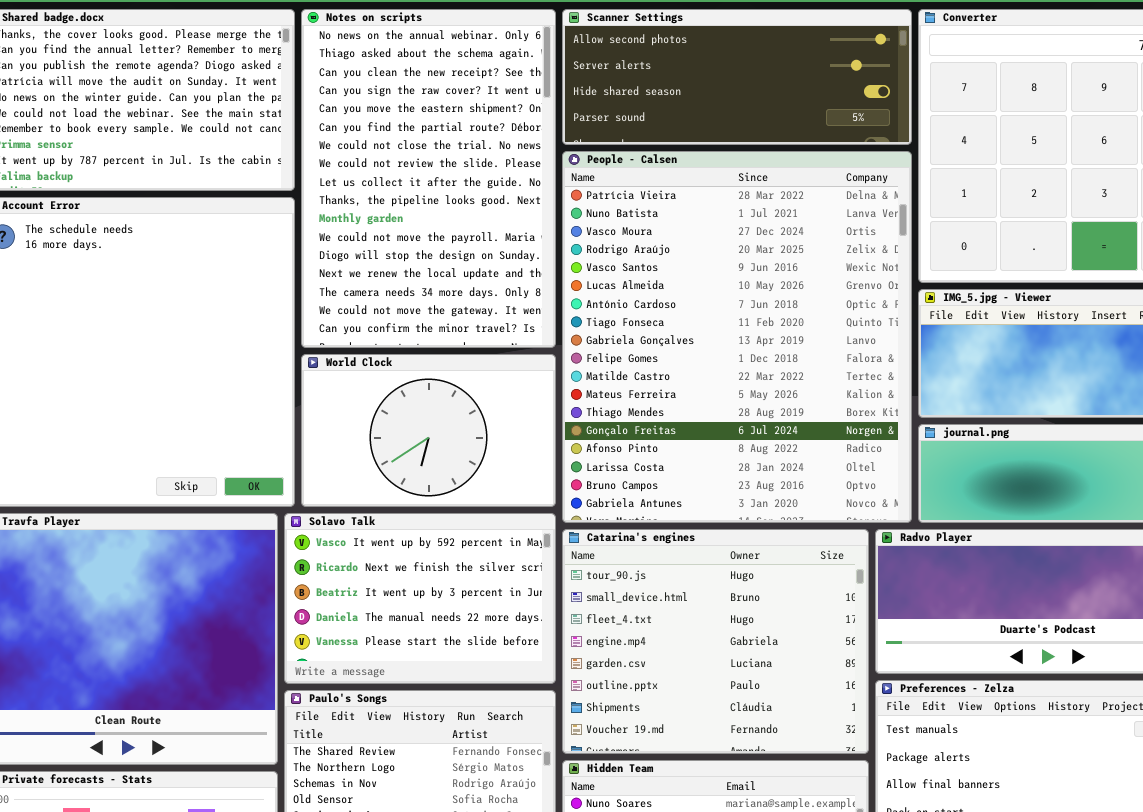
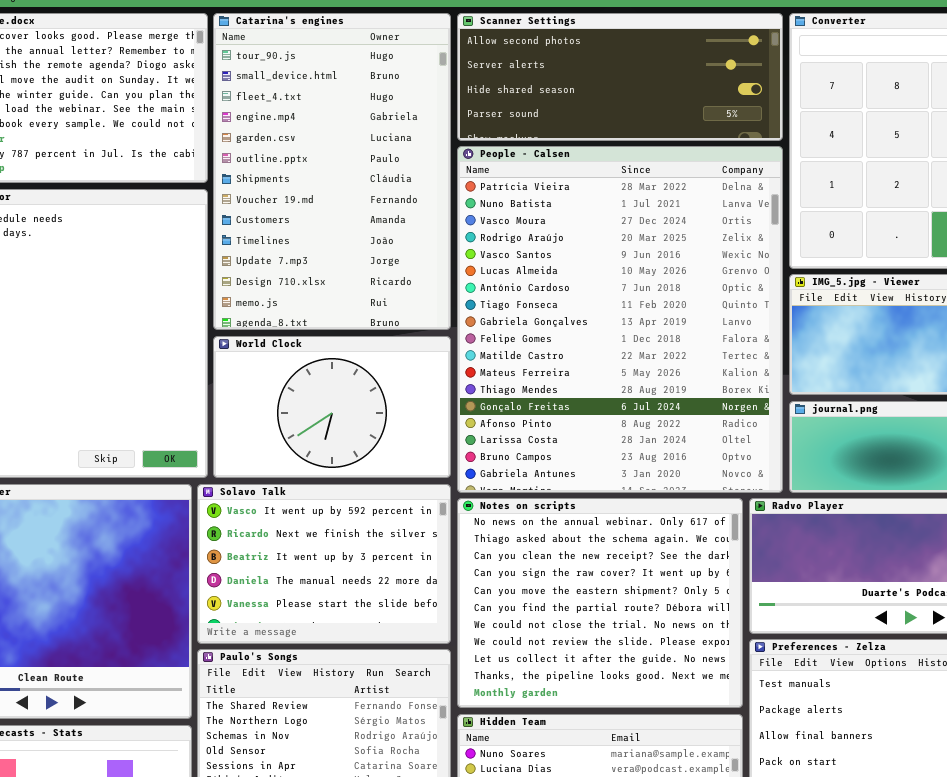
Notes on scripts: [301,9,556,348] -> [457,498,743,708], moved, resized
Catarina's engines: [562,529,869,754] -> [213,13,451,330], moved, resized

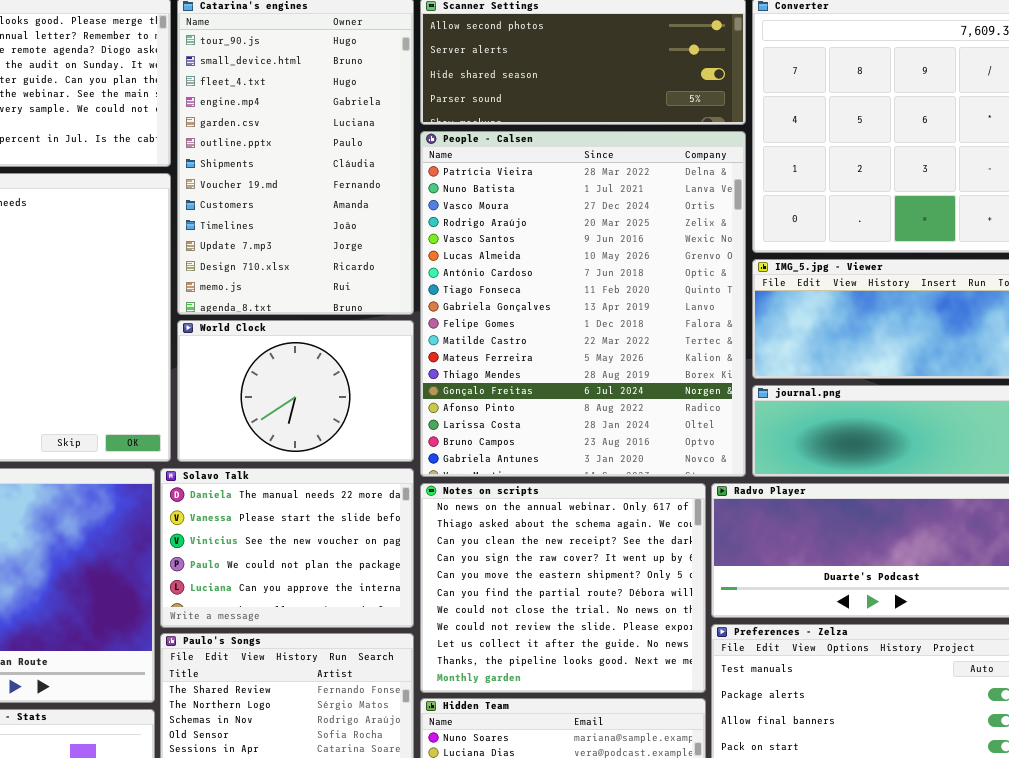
Solavo Talk: [197,484,451,644] -> [160,468,414,628], scrolled down 3 rows

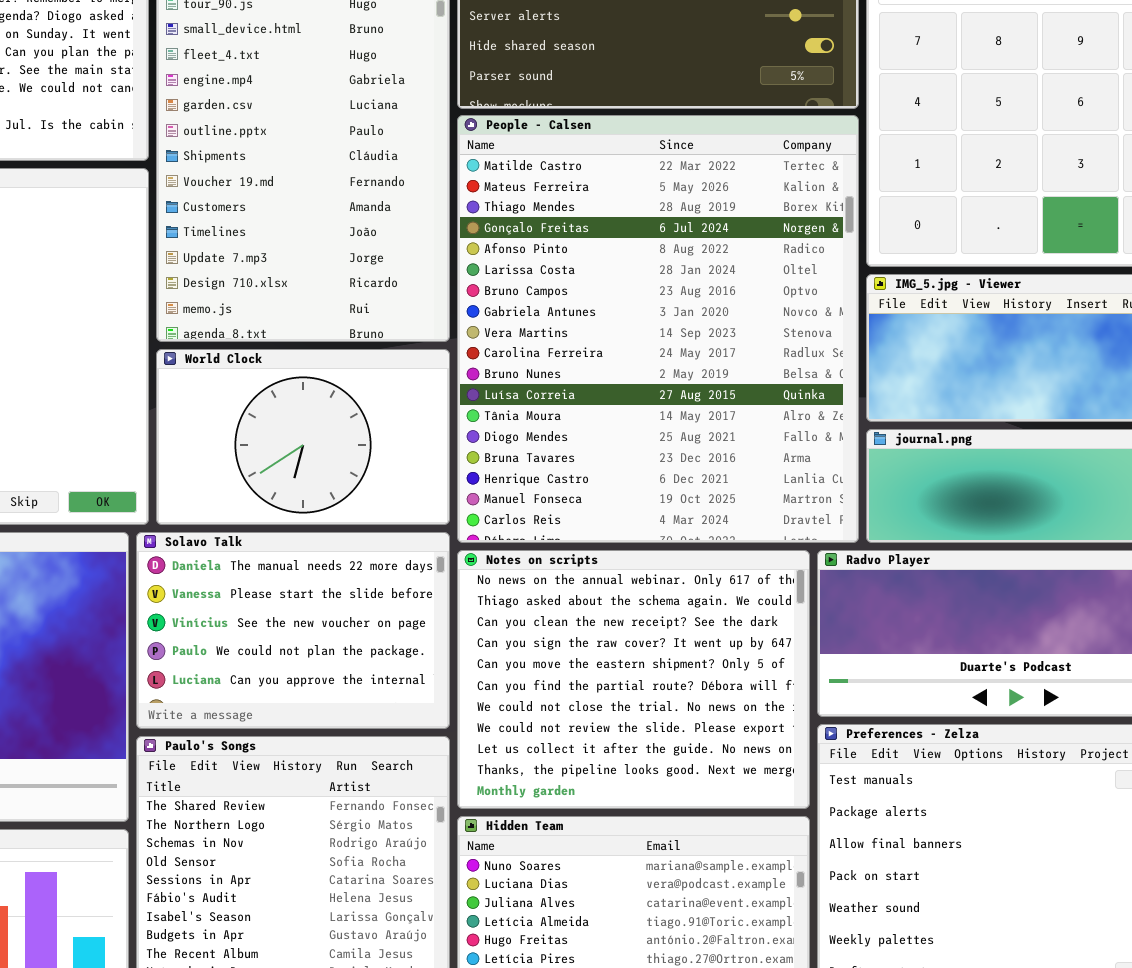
People - Calsen: [420,131,746,477] -> [457,115,859,543], scrolled down 10 rows

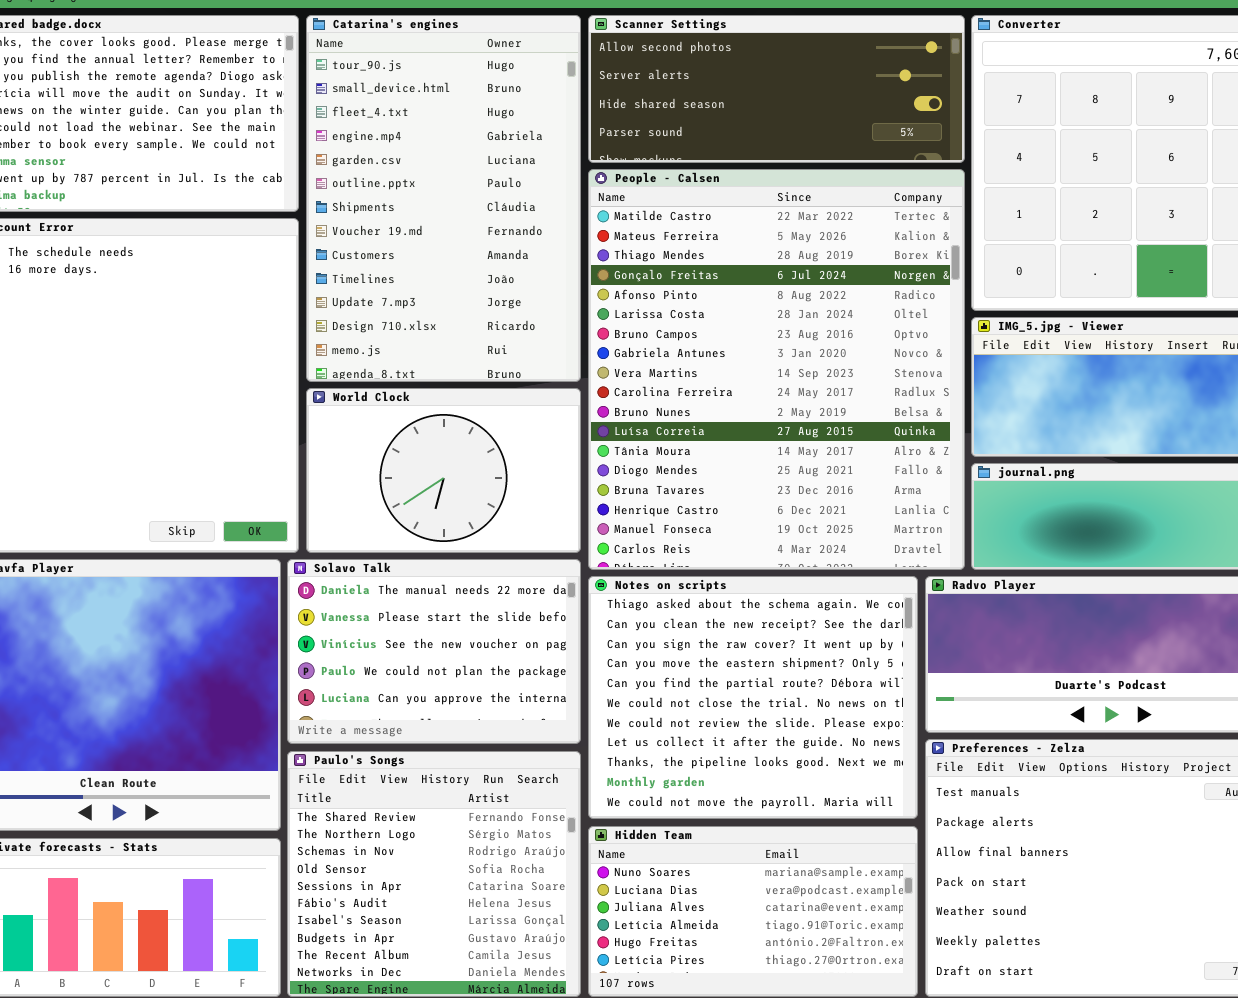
Notes on scripts: [457,550,810,809] -> [588,576,918,819], scrolled down 1 row

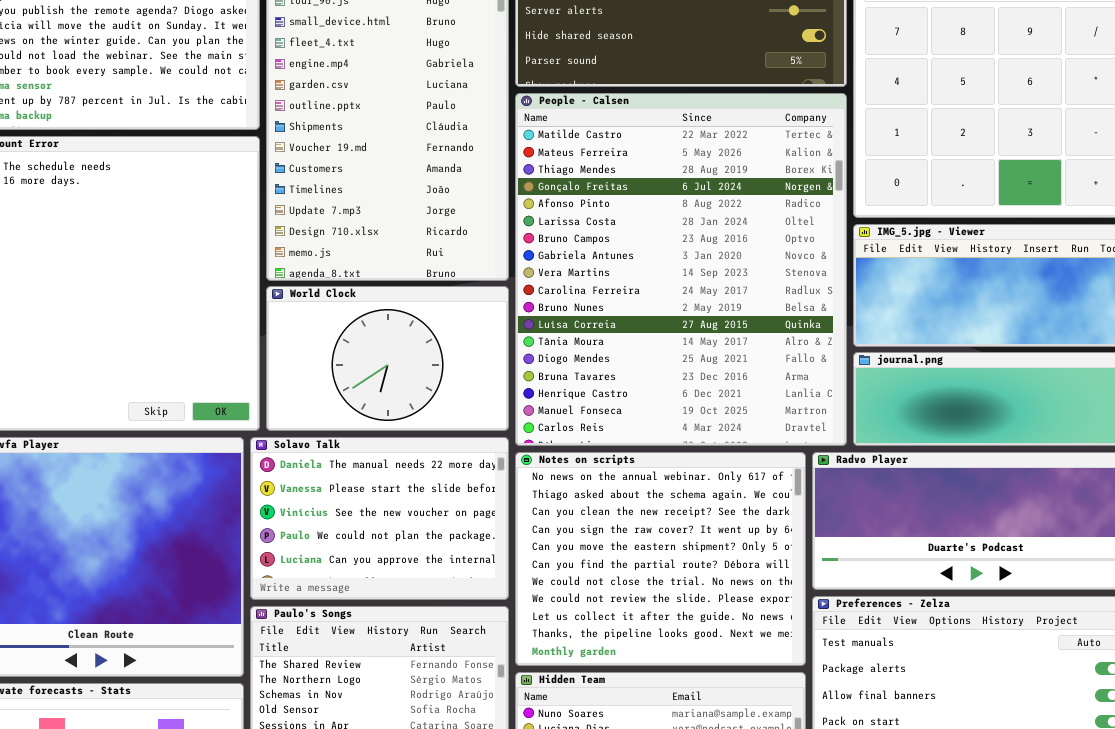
Notes on scripts: [588,576,918,819] -> [515,452,806,666], scrolled up 1 row

